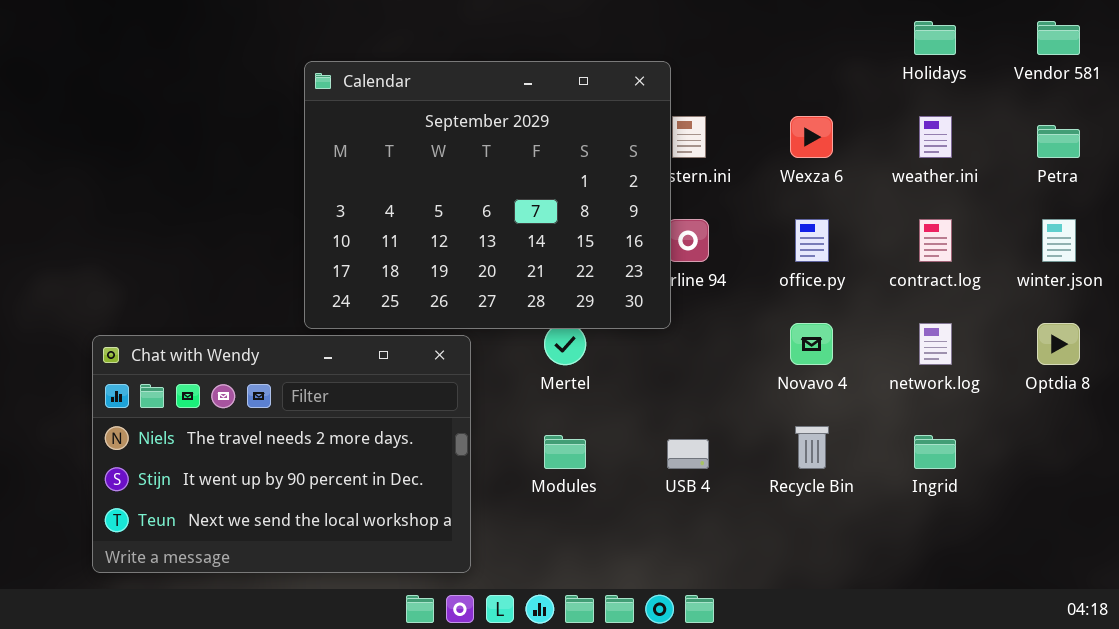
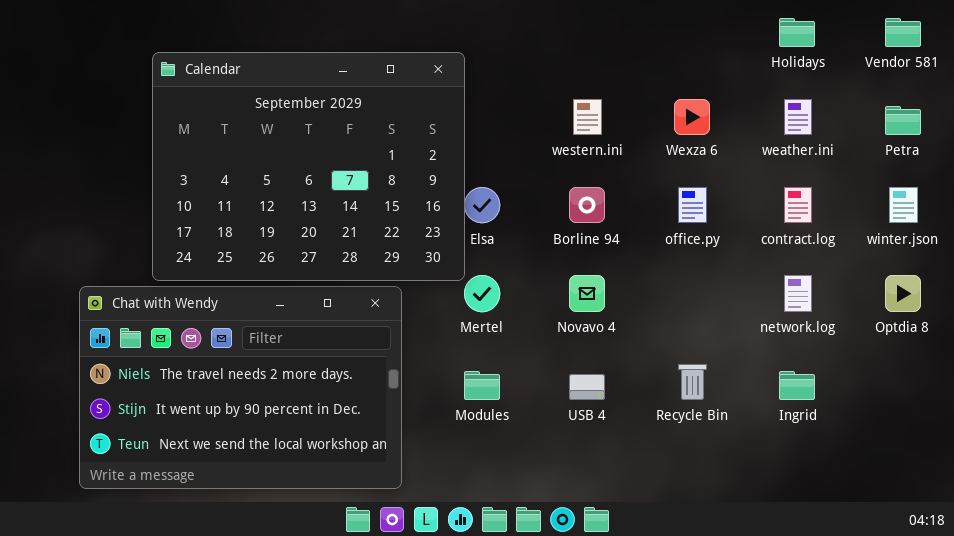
Calendar: [304,61,671,329] -> [152,52,465,281], moved
Novavo 4: [790,323,833,365] -> [569,275,605,312], moved

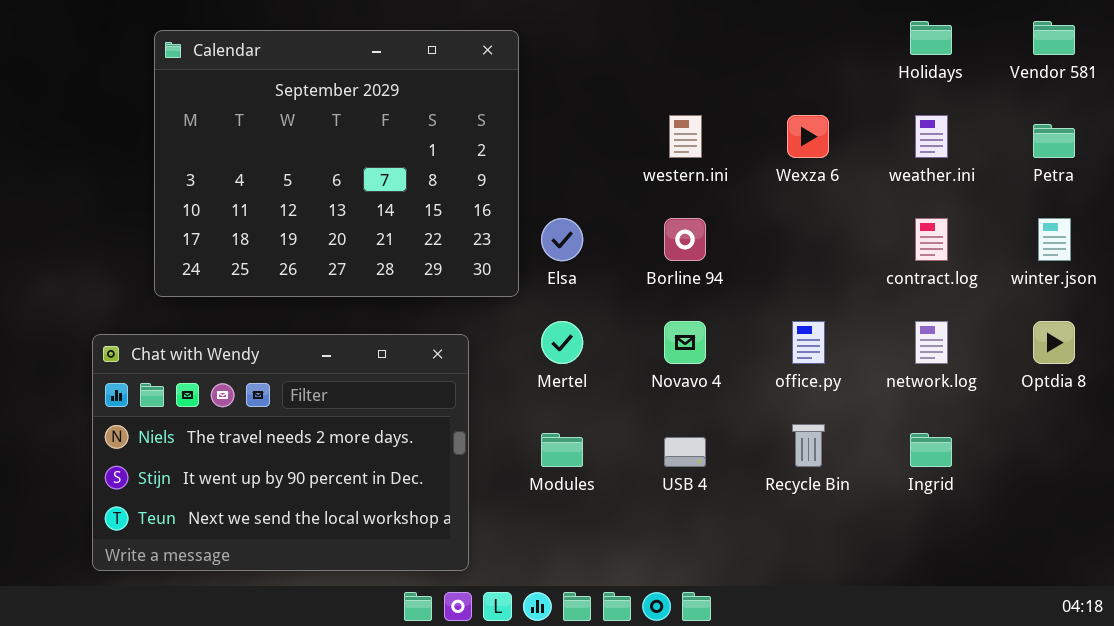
Calendar: [152,52,465,281] -> [154,30,519,297], moved
office.py: [678,187,707,223] -> [792,321,825,364], moved

